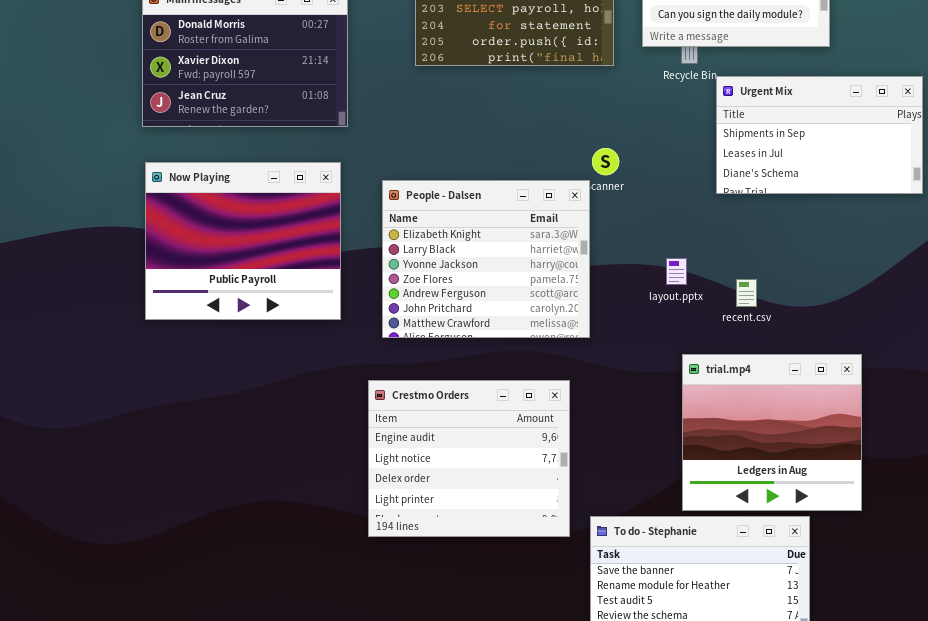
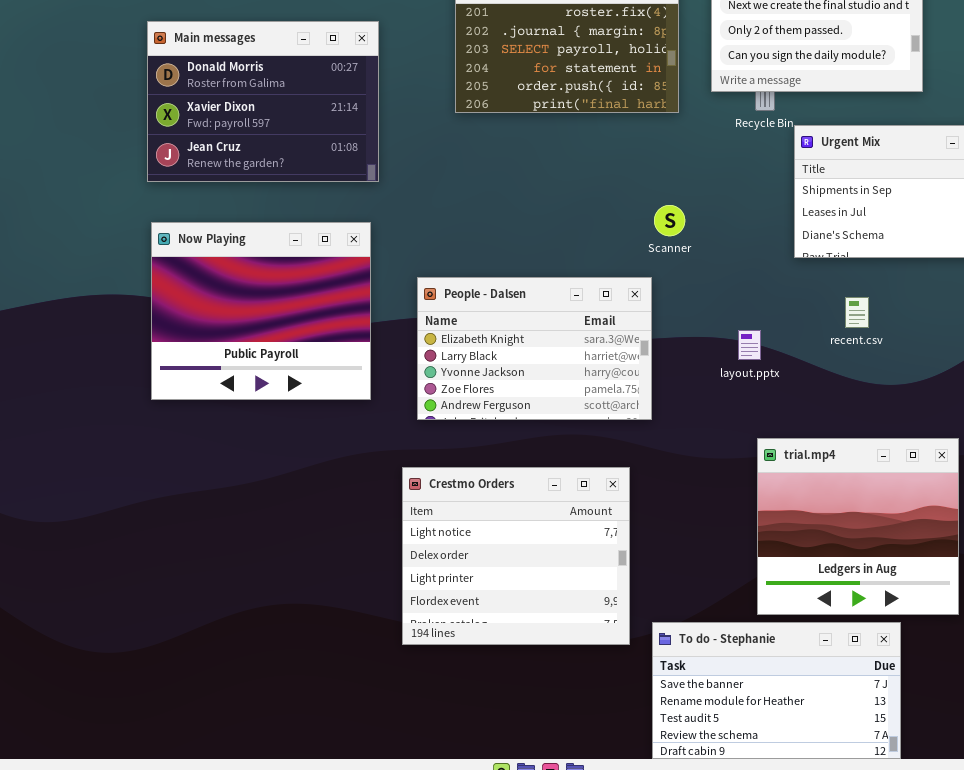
People - Dalsen: [382,180,590,338] -> [417,277,652,420], resized
recent.csv: [736,279,757,307] -> [845,297,869,328], moved
Crestmo Orders: [368,380,570,537] -> [402,467,630,645], scrolled down 1 row

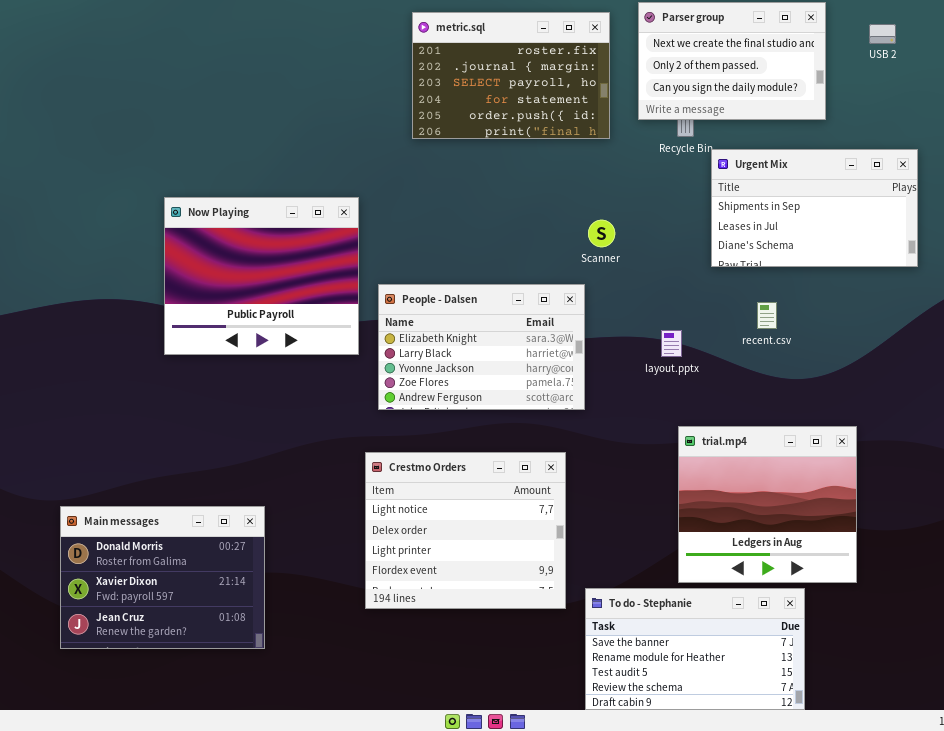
Main messages: [147,21,379,182] -> [60,506,265,649], moved
Now Playing: [151,222,371,400] -> [164,197,359,355], moved

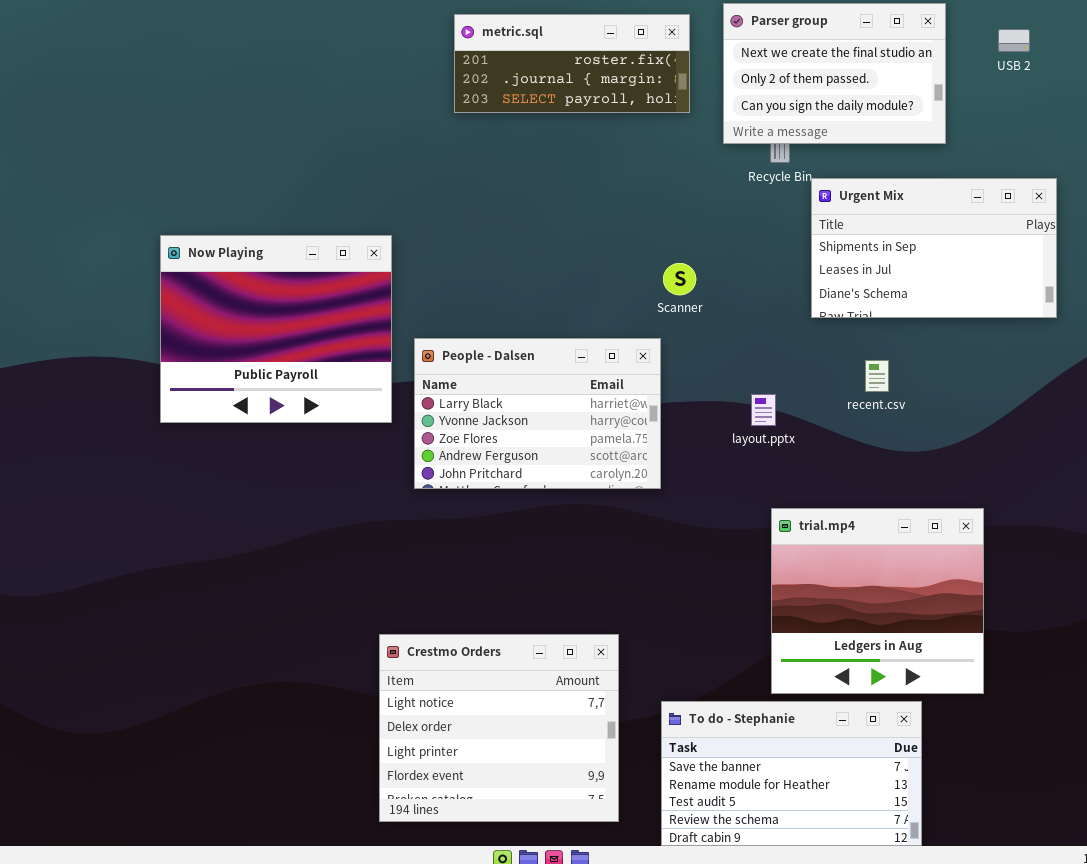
metric.sql: [412,12,610,139] -> [454,14,690,113], resized
People - Dalsen: [378,284,585,410] -> [414,338,661,489], scrolled down 1 row
Crestmo Orders: [365,452,566,609] -> [379,634,619,822], moved
Main messages: [60,506,265,649] -> none, closed

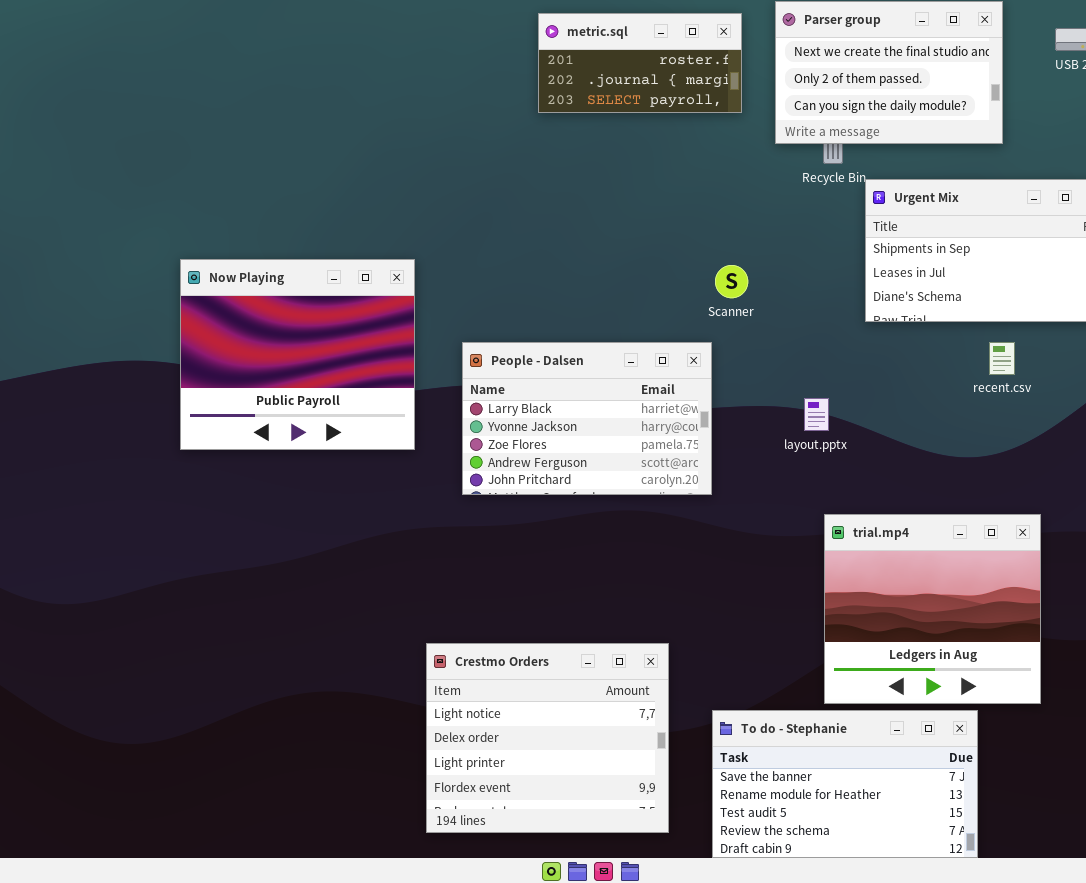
metric.sql: [454,14,690,113] -> [538,13,742,113], resized
Now Playing: [160,235,392,423] -> [180,259,415,450], moved
recent.csv: [865,360,889,392] -> [989,342,1015,375], moved

